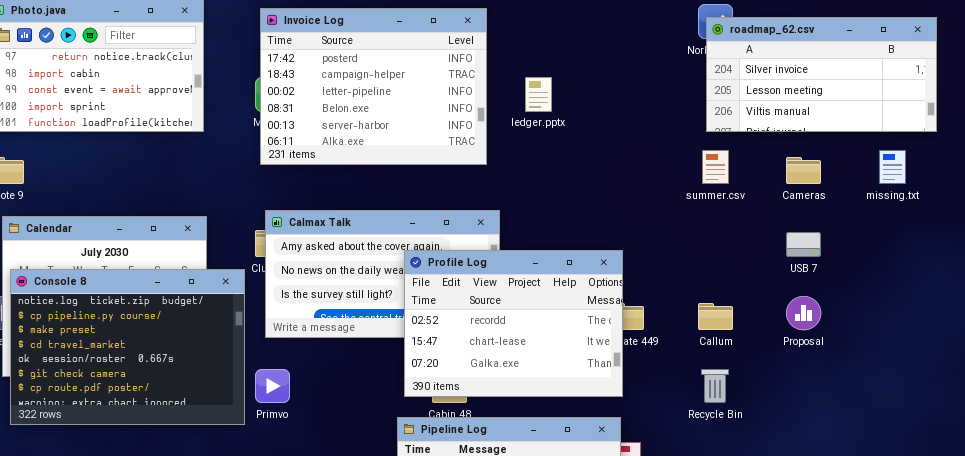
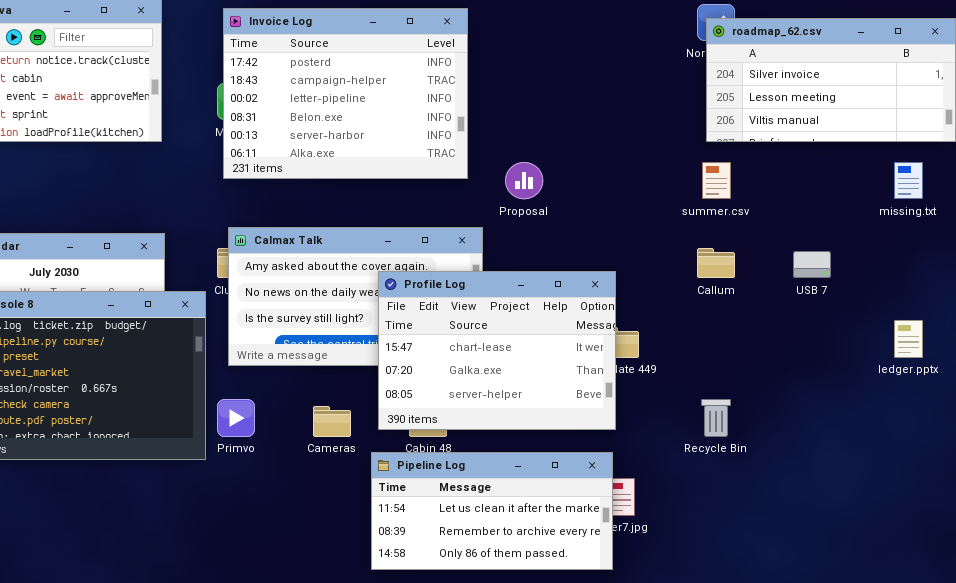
ledger.pptx: [525,77,552,112] -> [894,320,923,358], moved
Cameras: [786,157,821,184] -> [313,406,351,437], moved
Profile Log: [404,250,623,397] -> [378,271,616,430], scrolled down 1 row
Proposal: [786,296,821,330] -> [505,162,543,199], moved
Callum: [698,303,733,330] -> [697,248,735,278], moved

